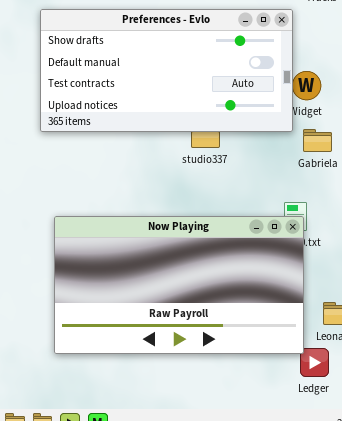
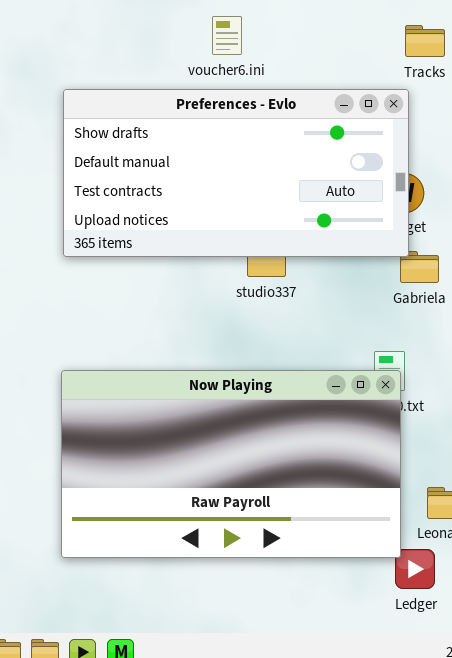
Preferences - Evlo: [40,9,293,132] -> [63,89,409,257], moved

